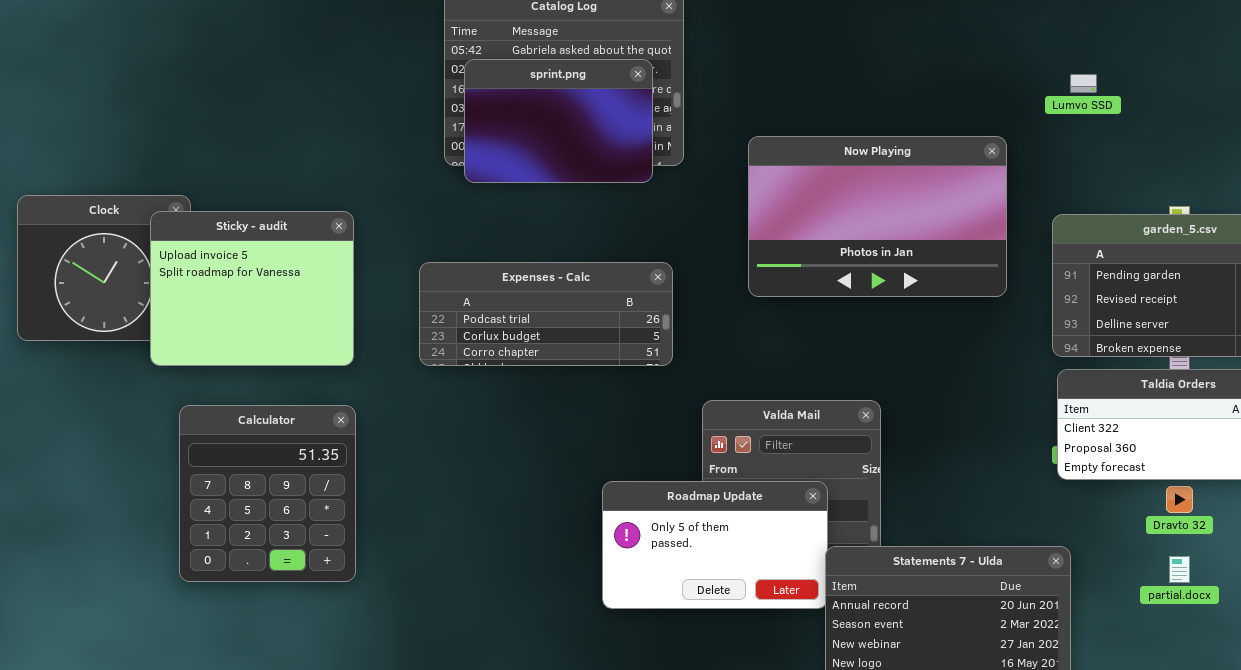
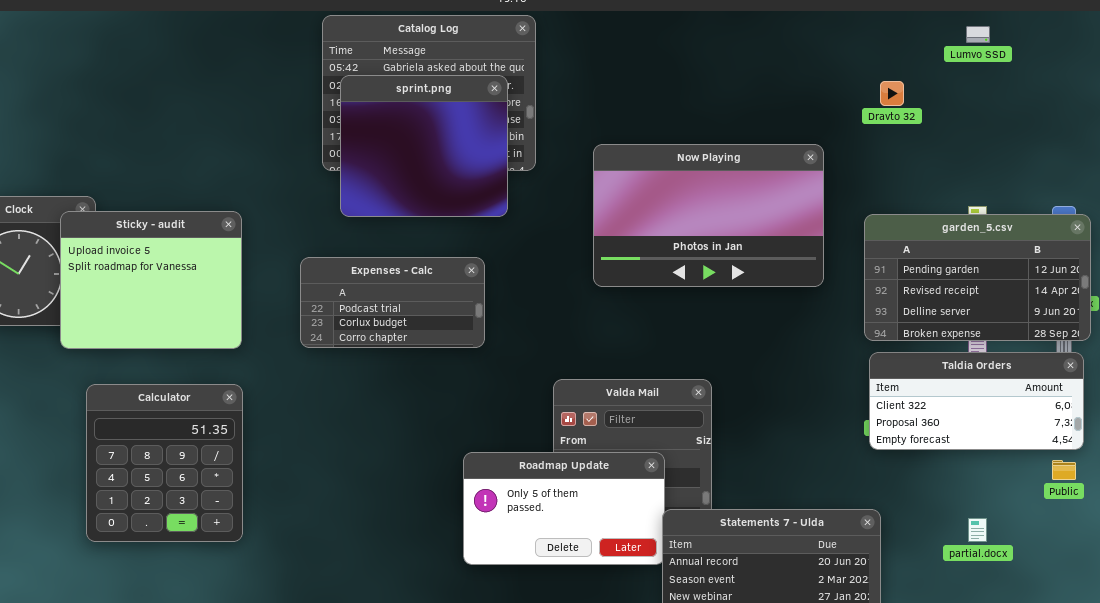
sprint.png: [464,59,653,183] -> [340,75,508,217], resized
Lumvo SSD: [1070,74,1097,93] -> [966,26,990,43], moved
Expenses - Calc: [419,262,673,366] -> [300,257,485,348], resized
Dravto 32: [1166,486,1193,513] -> [880,81,904,106], moved

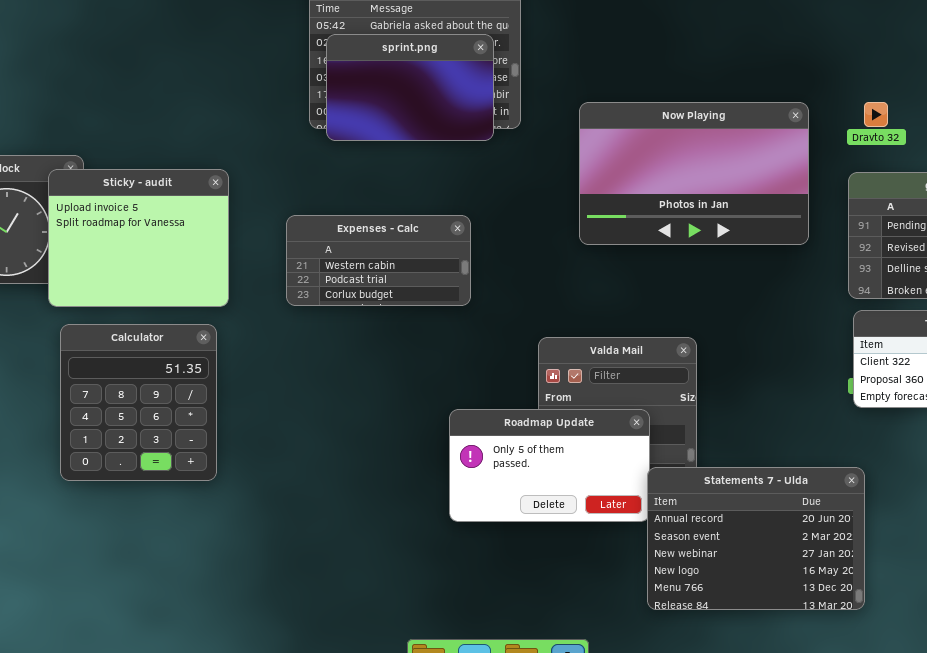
sprint.png: [340,75,508,217] -> [326,34,494,141], resized
Dravto 32: [880,81,904,106] -> [864,102,888,127], moved
Expenses - Calc: [300,257,485,348] -> [286,215,471,306], scrolled up 1 row
Calculator: [86,384,243,542] -> [60,324,217,481], moved

